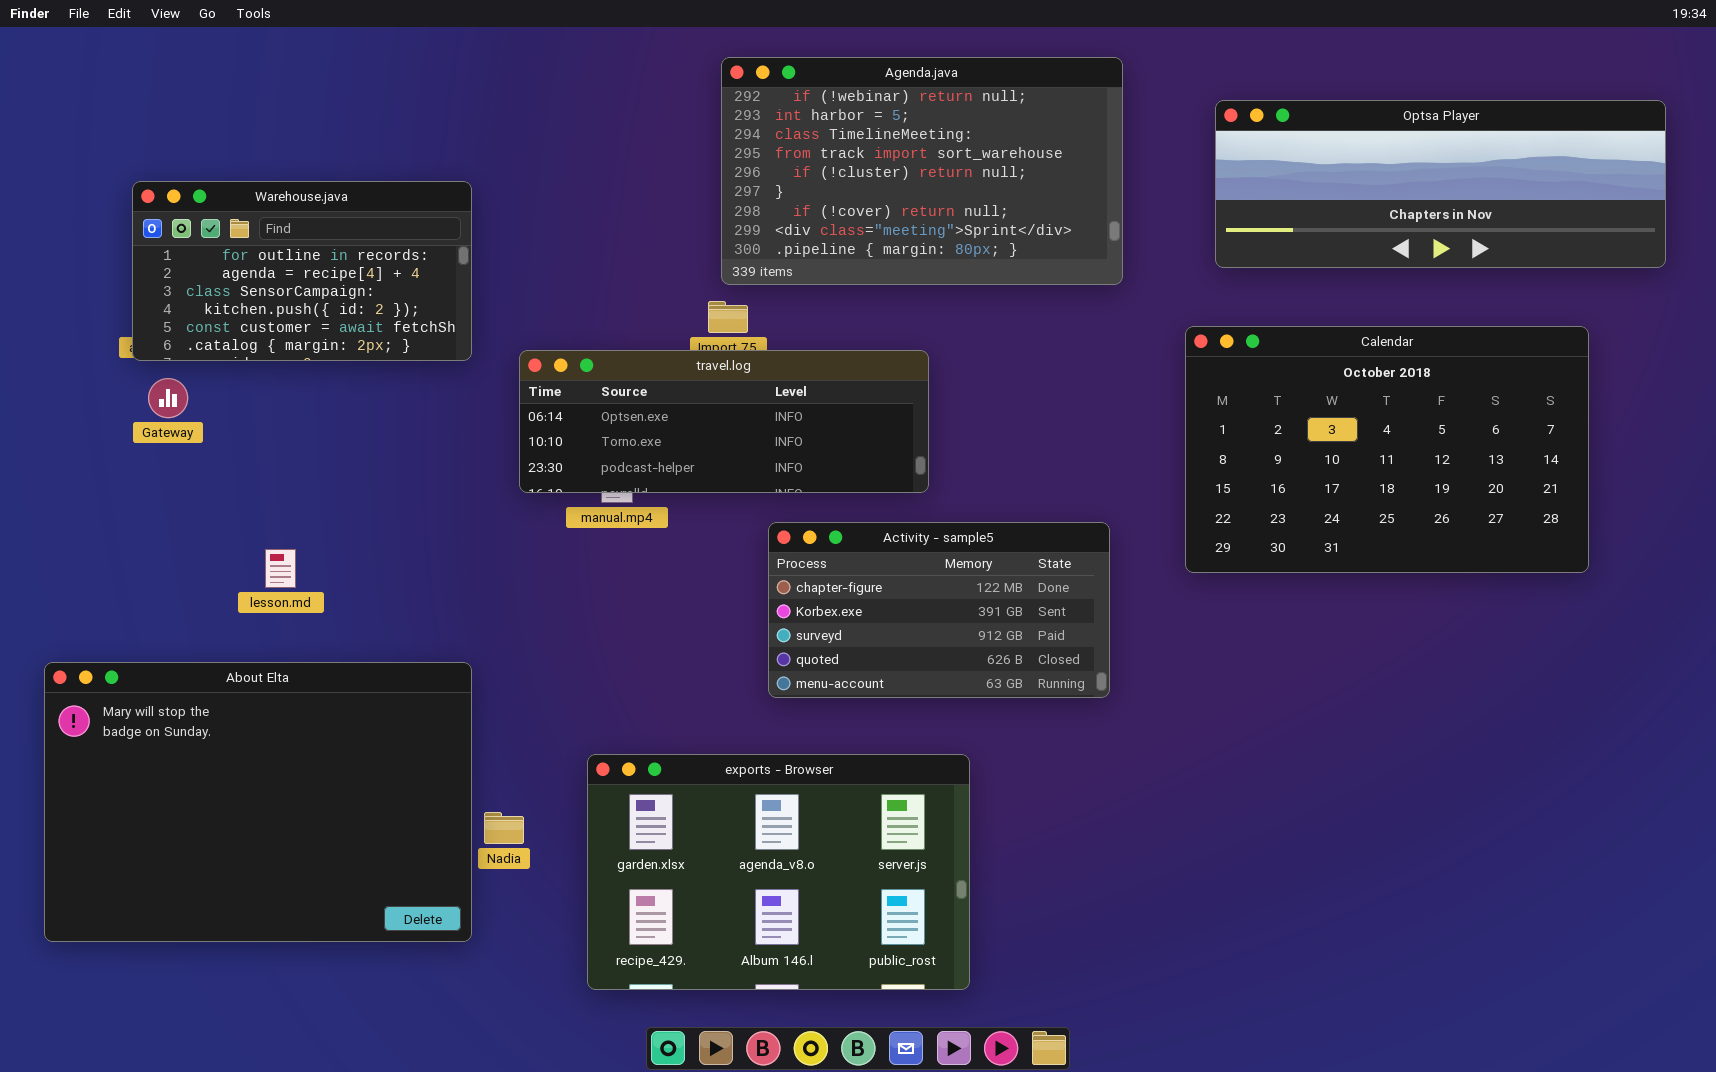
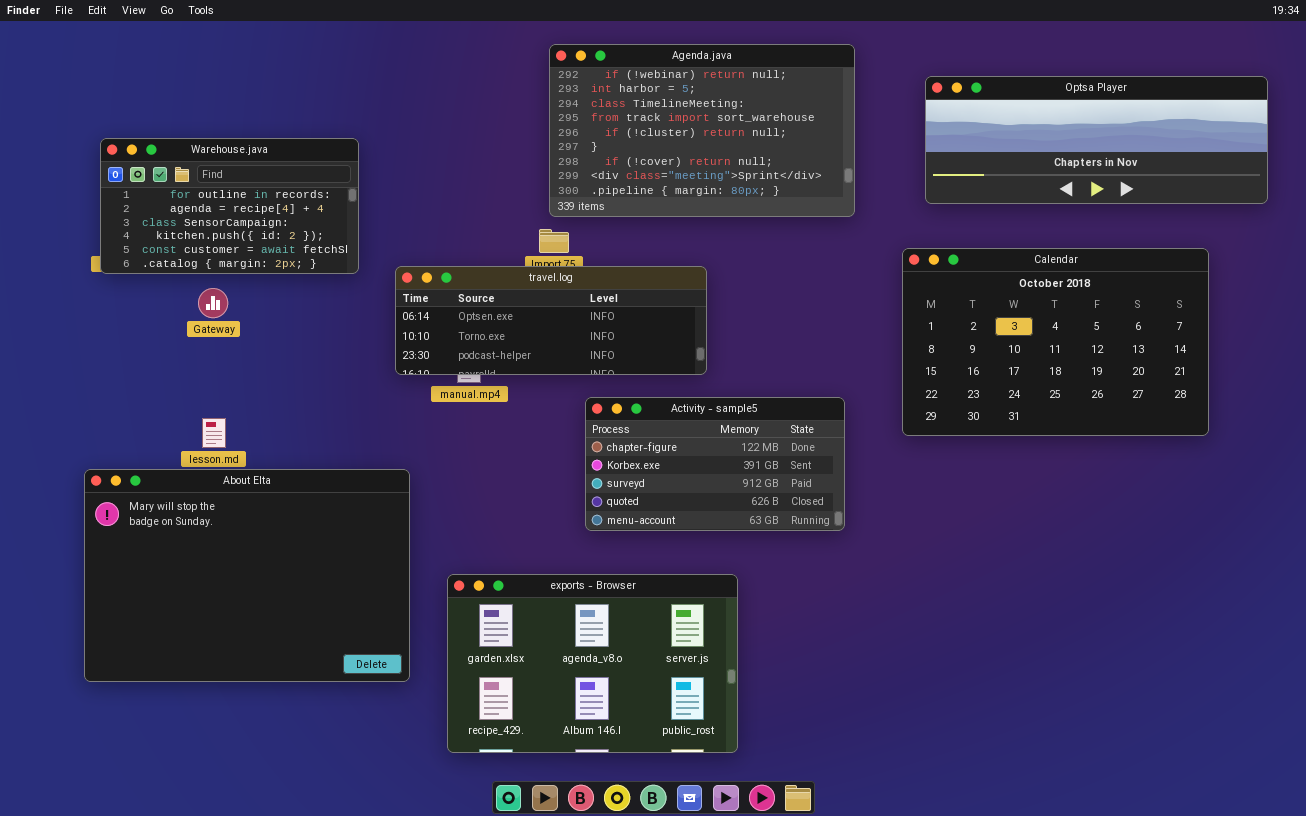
Gateway: [148,378,188,418] -> [198,288,228,318], moved
About Elta: [44,662,472,942] -> [84,469,410,682], moved

